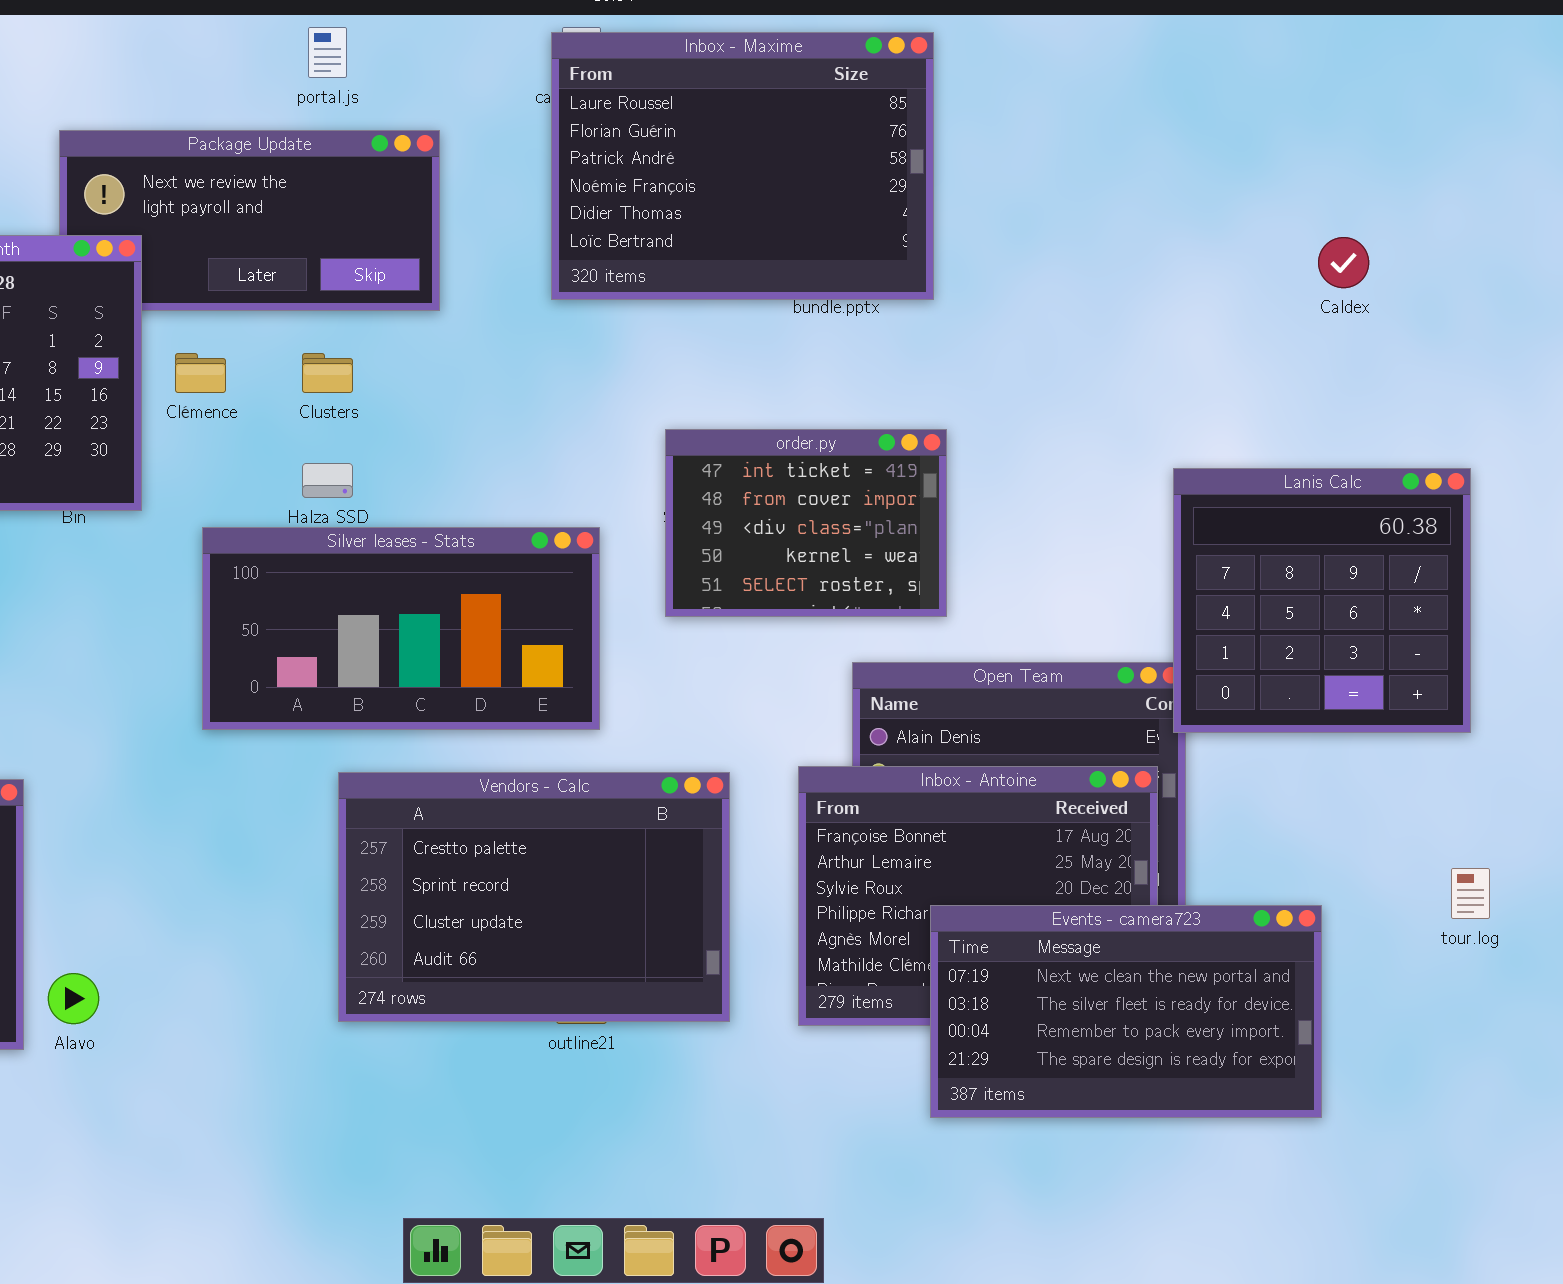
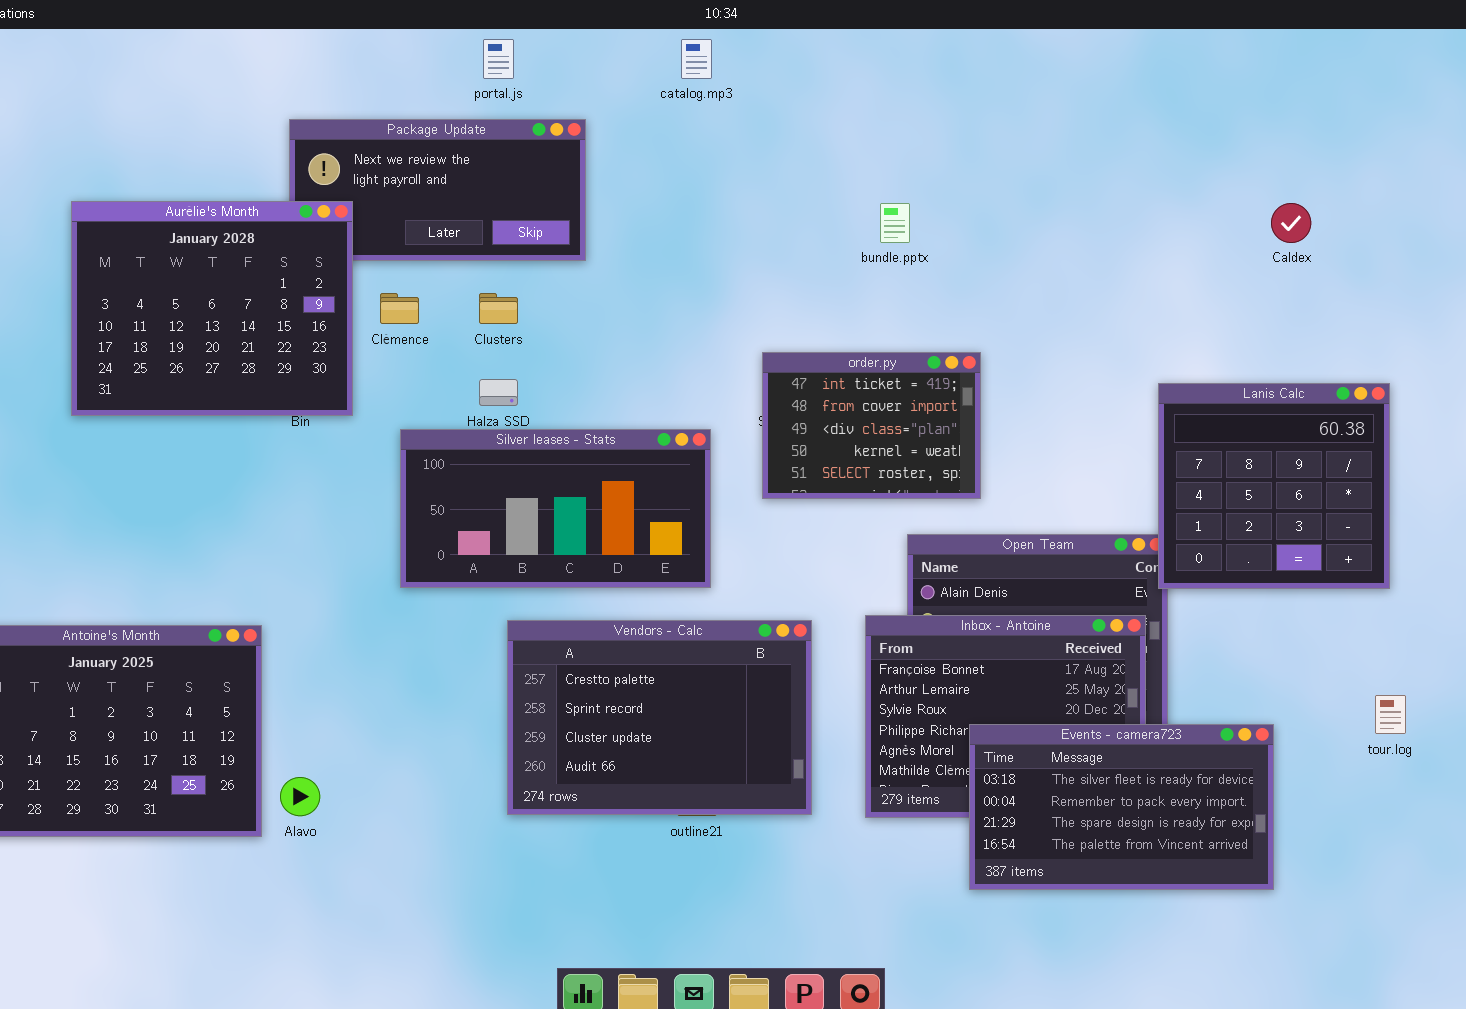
Inbox - Maxime: [551,32,934,300] -> none, closed
Events - camera723: [930,905,1322,1118] -> [969,724,1274,890], scrolled down 1 row

